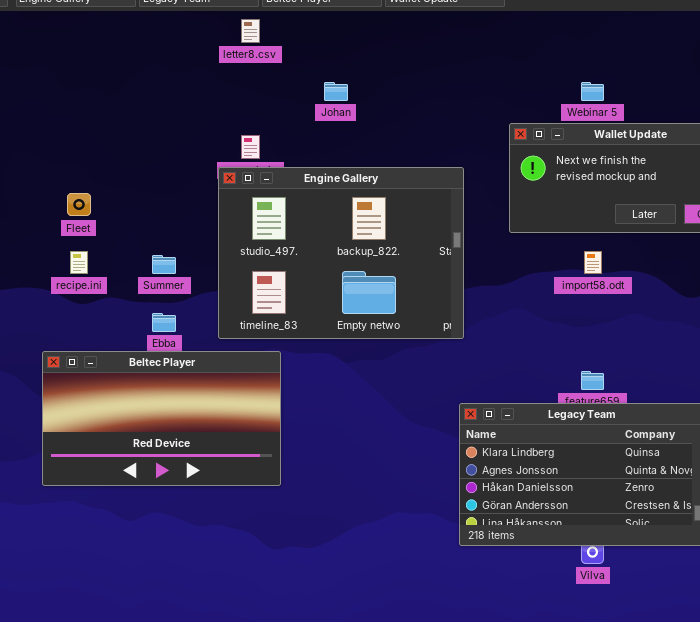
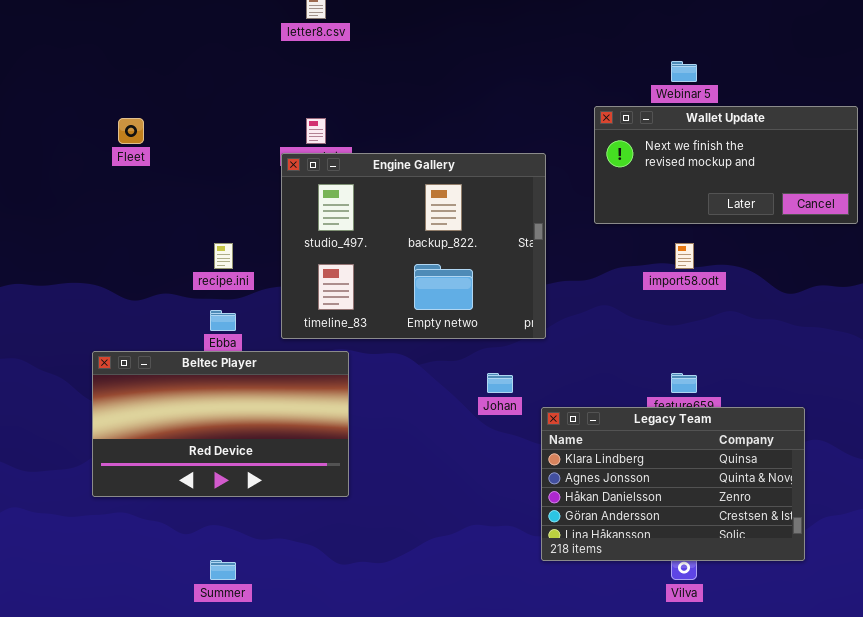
Johan: [324,82,348,101] -> [487,373,513,393], moved
Fleet: [67,193,91,216] -> [118,118,144,144], moved
recipe.ini: [70,251,88,274] -> [214,243,233,269], moved
Summer: [152,255,176,274] -> [210,560,236,580], moved

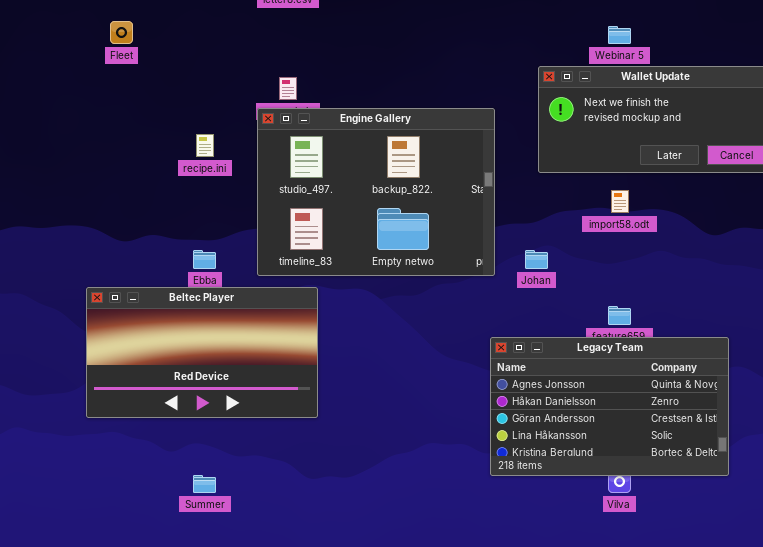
Fleet: [118,118,144,144] -> [110,21,133,44], moved
recipe.ini: [214,243,233,269] -> [196,134,214,157], moved
Johan: [487,373,513,393] -> [525,250,548,269], moved
Legacy Team: [541,407,805,561] -> [490,337,729,476], scrolled down 1 row

